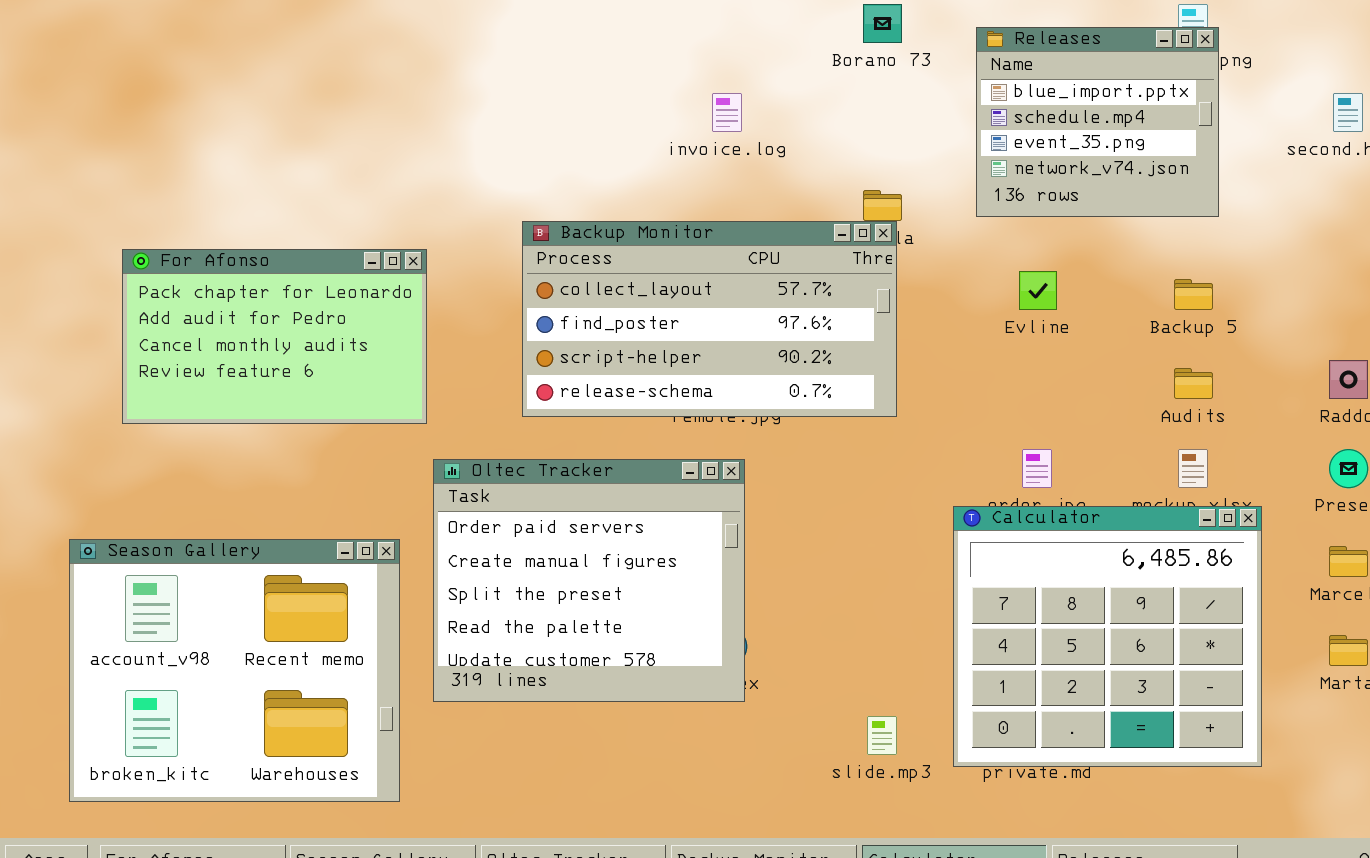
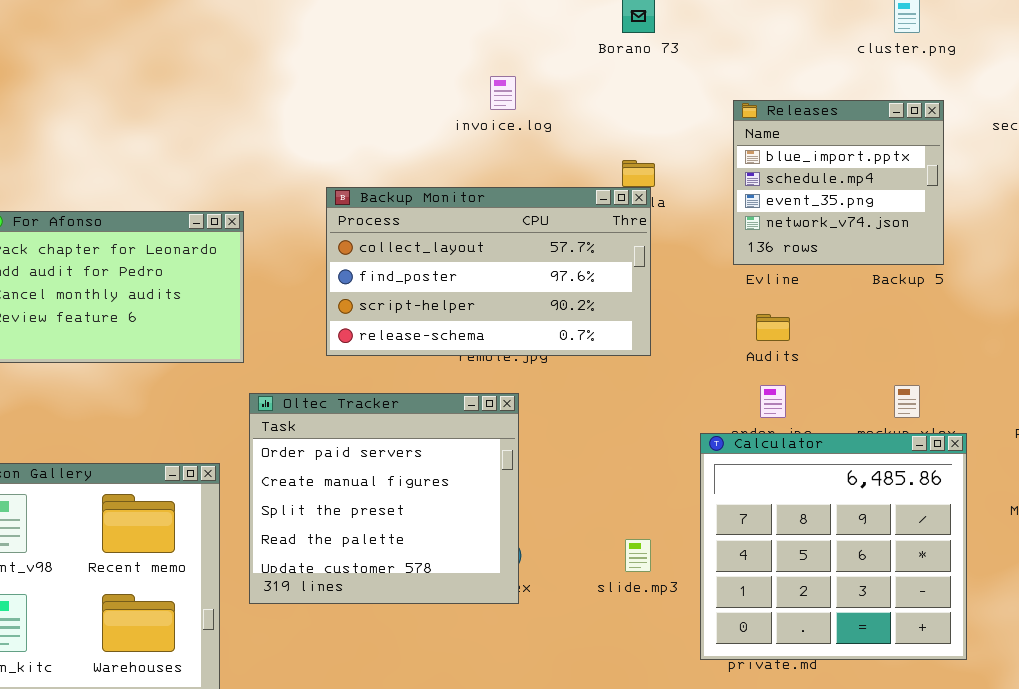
Releases: [976,27,1219,217] -> [733,100,944,265], moved
Audits: [1174,368,1213,399] -> [756,314,790,341], moved
slide.mp3: [867,716,897,755] -> [625,539,651,572], moved

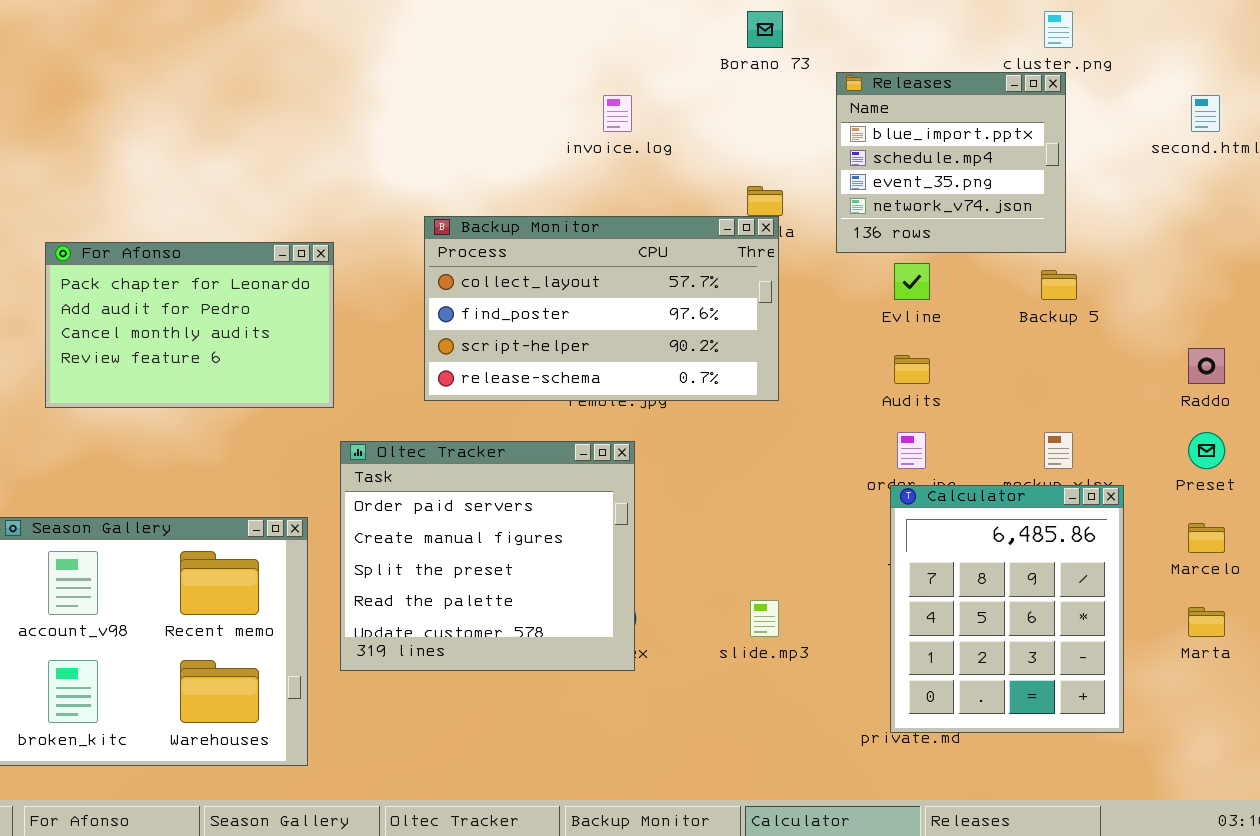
Releases: [733,100,944,265] -> [836,72,1066,253], moved
Calculator: [700,433,967,660] -> [890,485,1124,733], resized

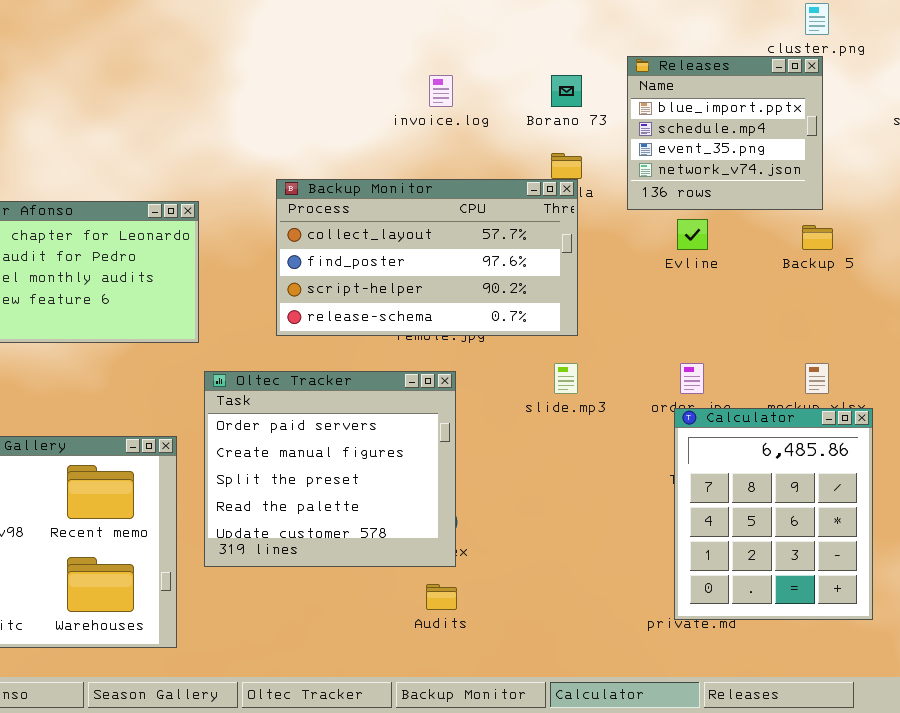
Borano 73: [747,11,783,48] -> [551,75,582,107], moved
Audits: [894,355,930,384] -> [426,584,457,610], moved
slide.mp3: [750,600,779,637] -> [554,363,578,394], moved

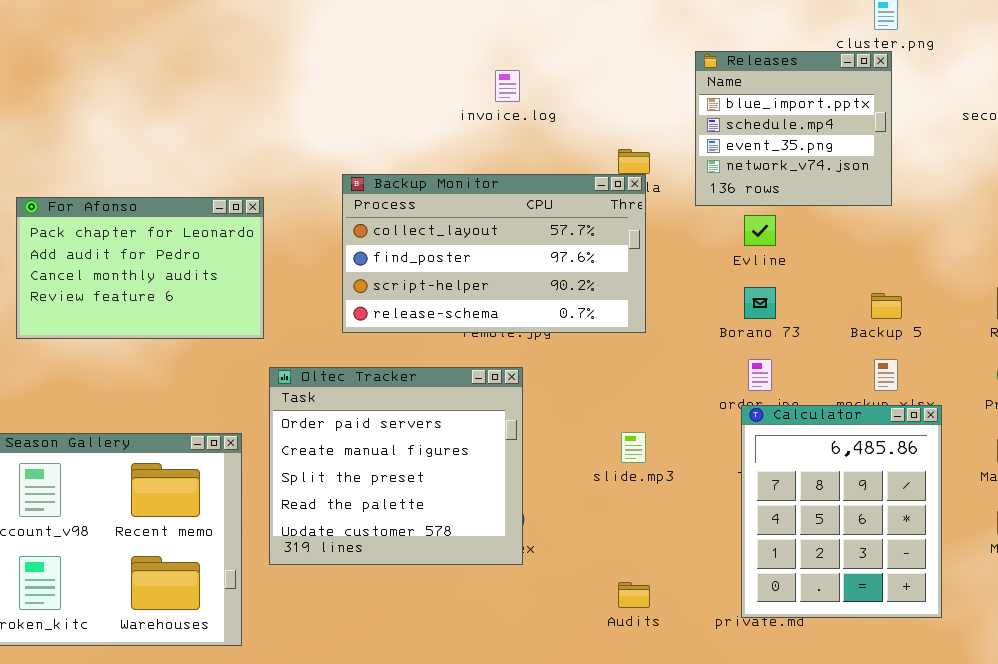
Borano 73: [551,75,582,107] -> [744,287,776,319], moved
Backup 5: [802,225,833,250] -> [871,293,902,319], moved
slide.mp3: [554,363,578,394] -> [621,432,646,463], moved
Audits: [426,584,457,610] -> [618,582,650,608], moved

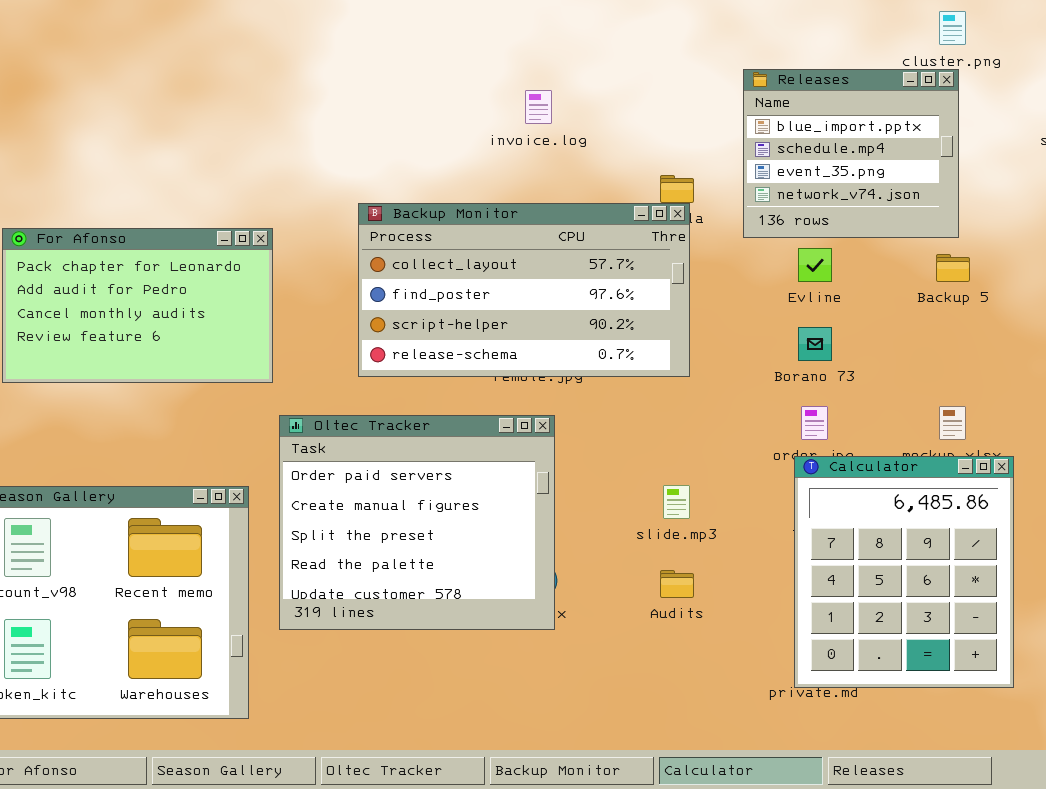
Backup 5: [871,293,902,319] -> [936,254,970,282], moved
Audits: [618,582,650,608] -> [660,570,694,598], moved

